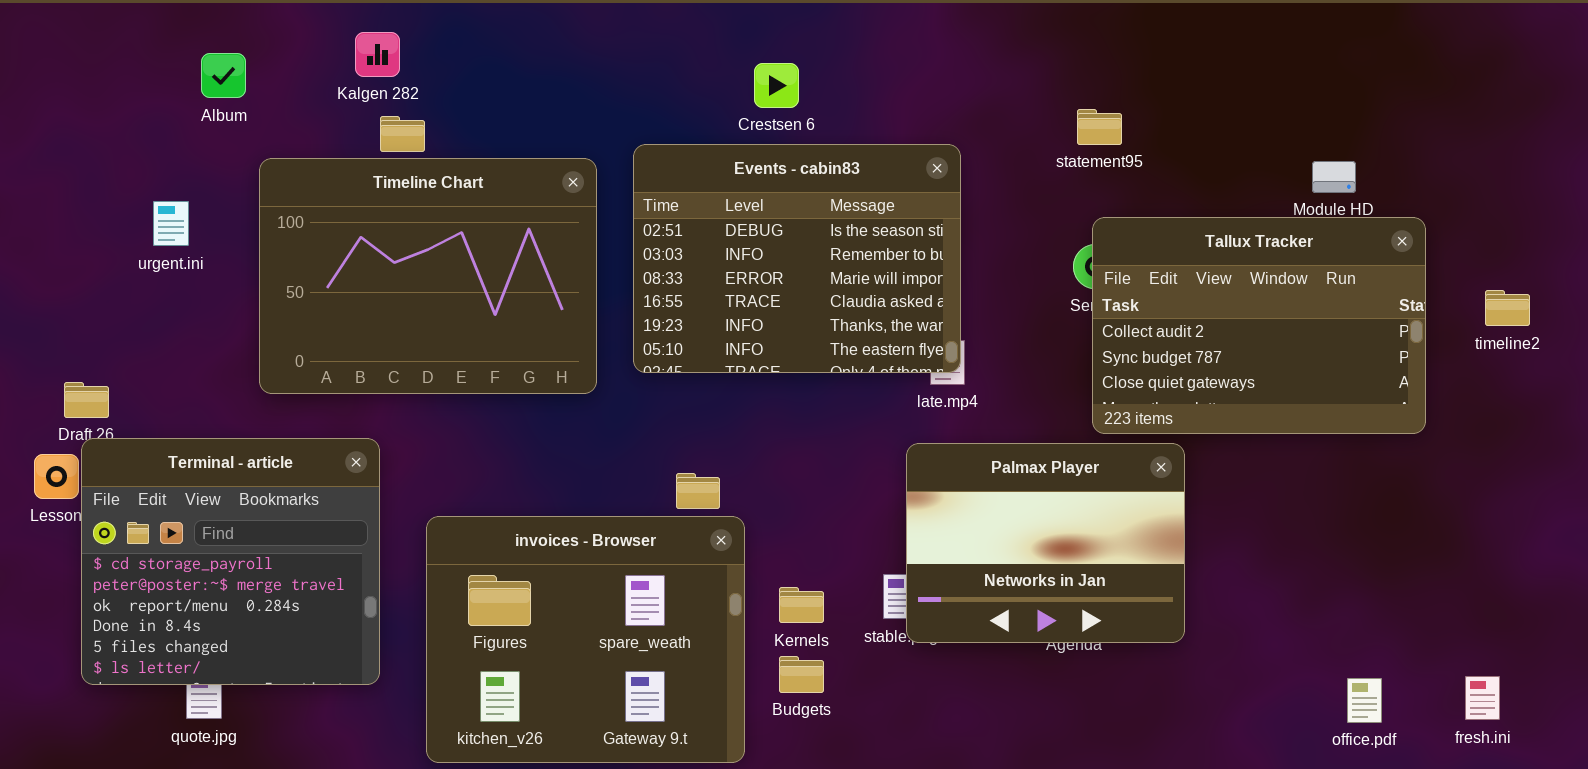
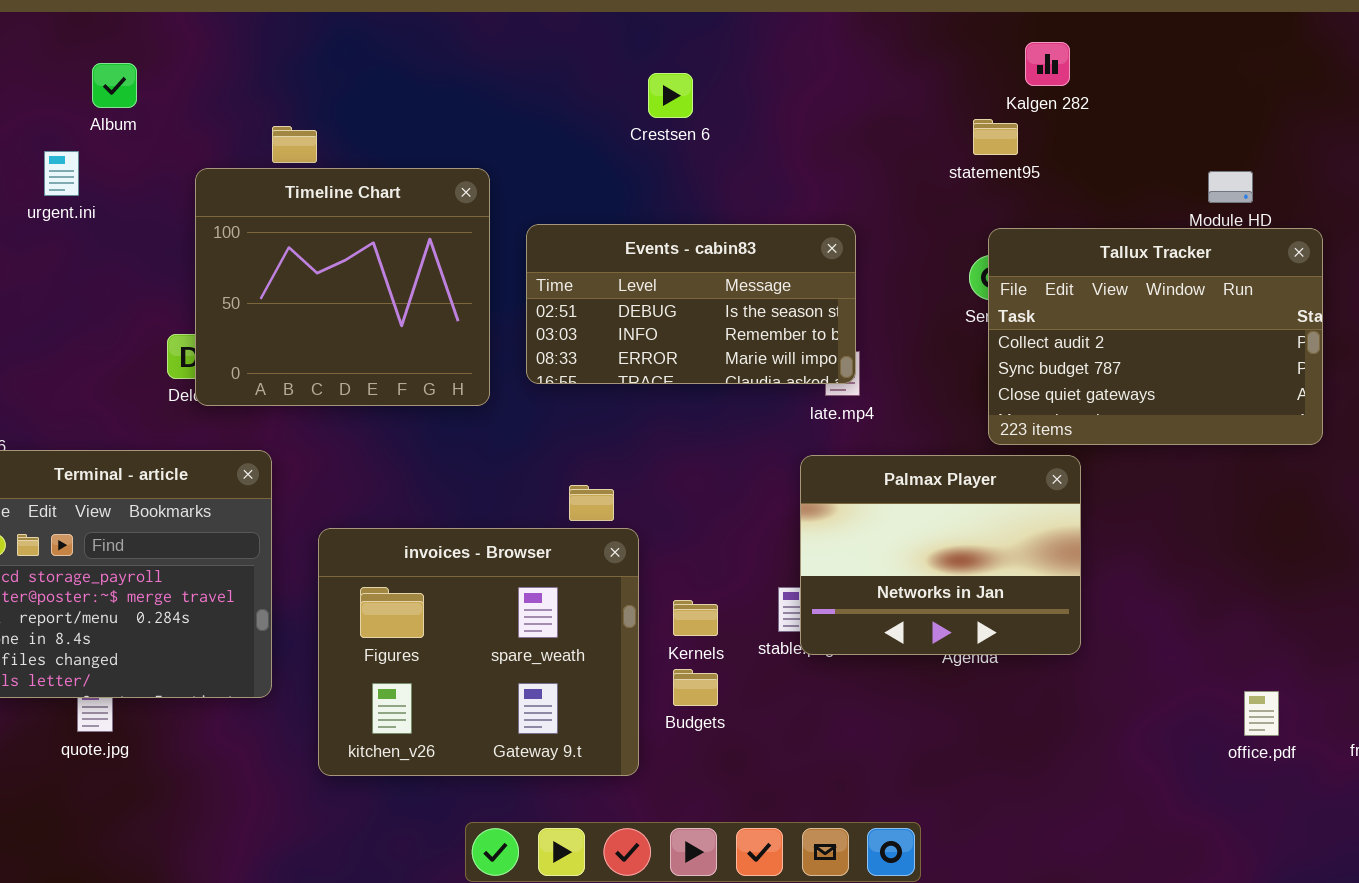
Kalgen 282: [355,32,400,77] -> [1025,42,1070,86], moved
Events - cabin83: [633,144,961,373] -> [526,224,856,384], resized
Timeline Chart: [259,158,597,394] -> [195,168,490,406], resized
urgent.ini: [153,201,189,246] -> [44,151,79,196], moved

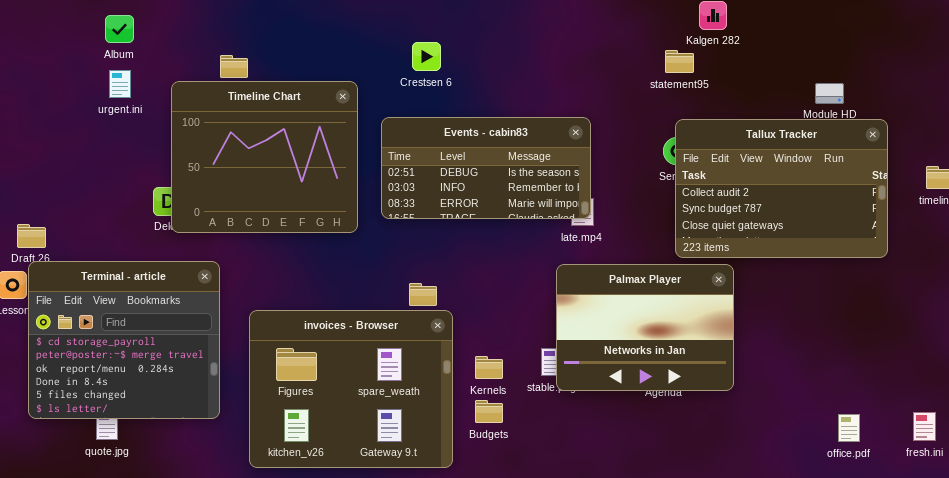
Crestsen 6: [648,73,693,118] -> [412,42,441,71], moved
urgent.ini: [44,151,79,196] -> [109,70,131,98], moved

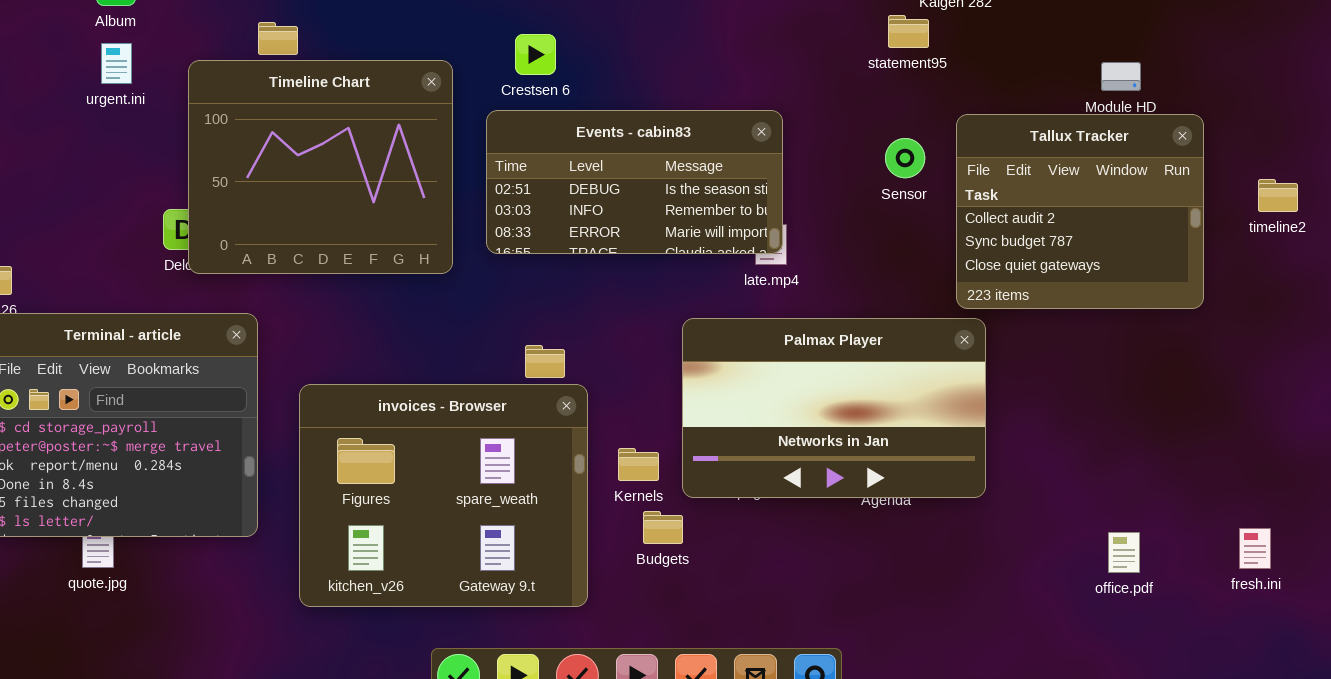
Crestsen 6: [412,42,441,71] -> [515,34,556,75], moved
Tallux Tracker: [675,119,888,258] -> [956,114,1204,309], resized
Palmax Player: [556,264,734,391] -> [682,318,986,498], resized
Budgets: [475,400,503,423] -> [643,511,683,544], moved
office.pdf: [838,414,860,442] -> [1108,532,1140,573], moved

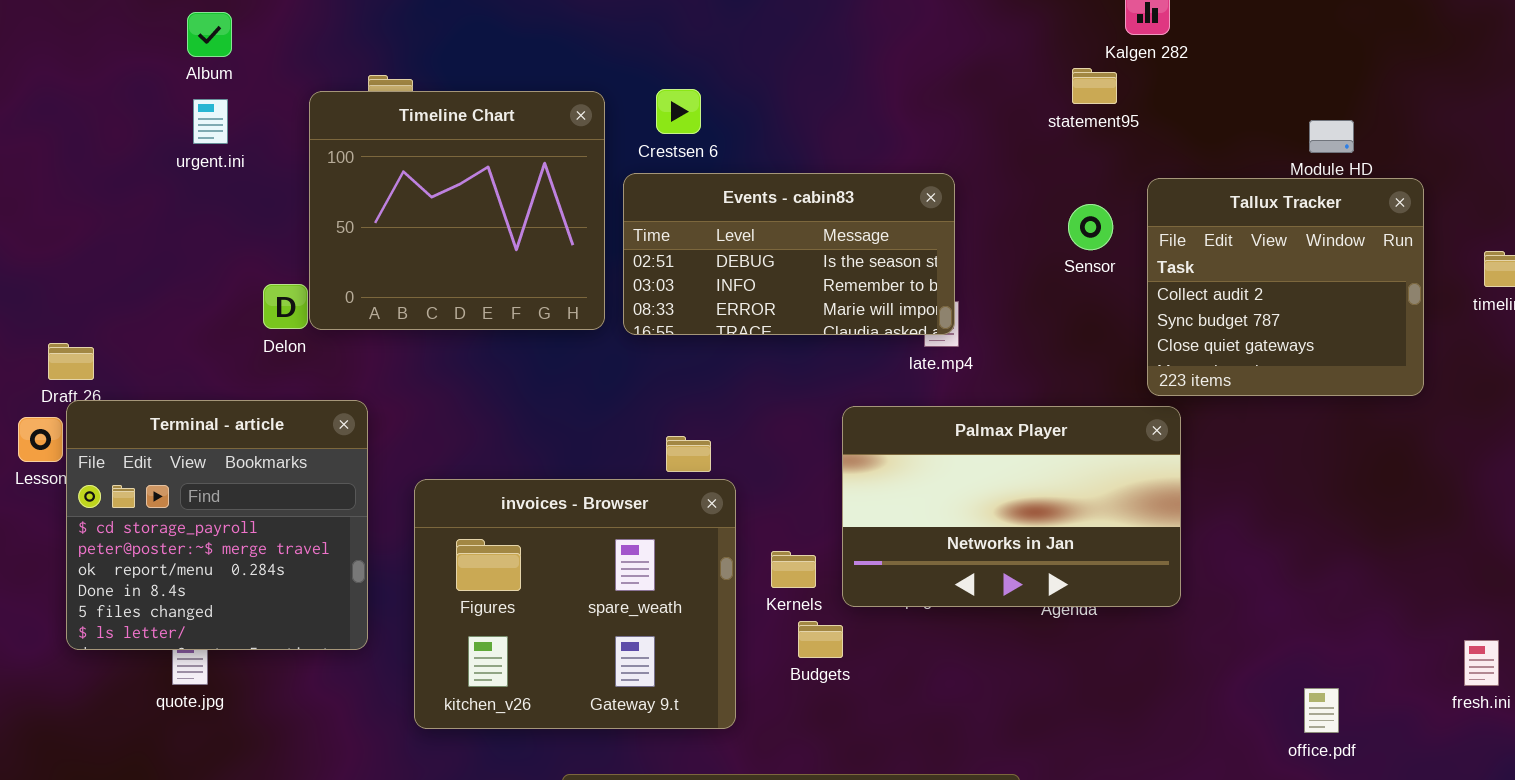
Timeline Chart: [188,60,453,274] -> [309,91,605,330], moved
office.pdf: [1108,532,1140,573] -> [1304,688,1339,733], moved

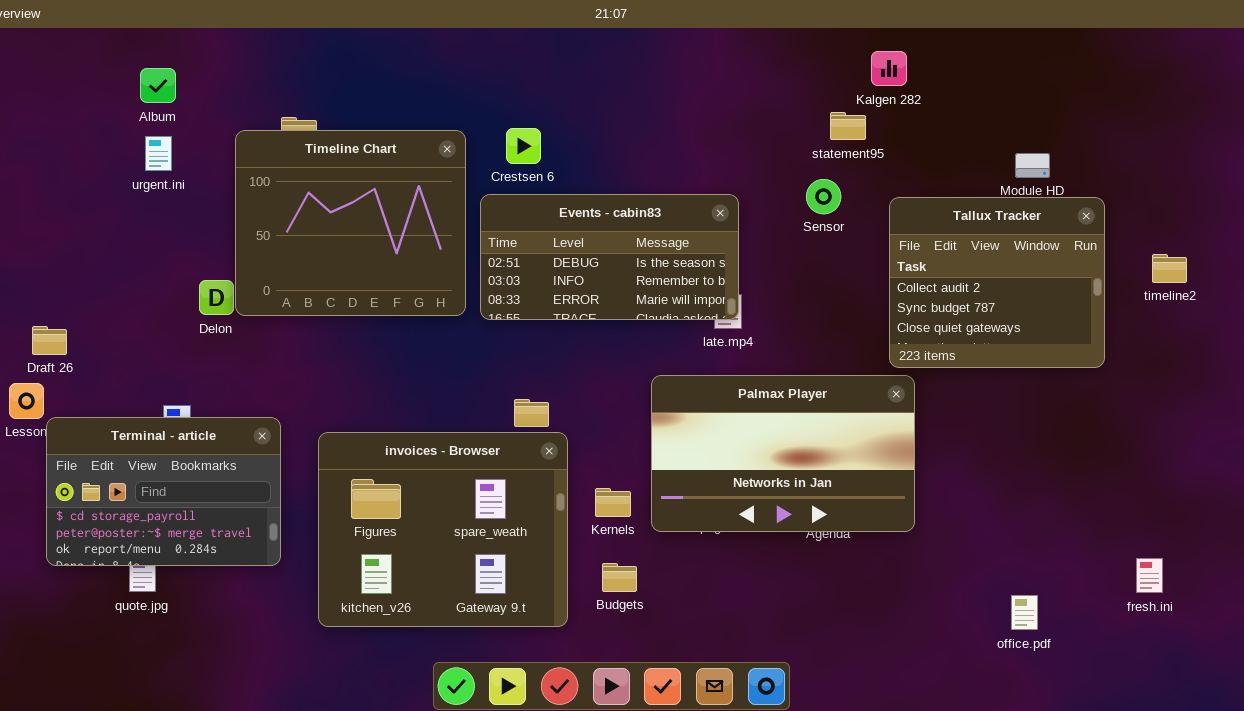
Sensor: [1068,204,1113,250] -> [806,179,841,214], moved
Terminal - article: [66,400,368,650] -> [46,417,281,566], resized
Budgets: [798,621,843,658] -> [602,563,637,592], moved

